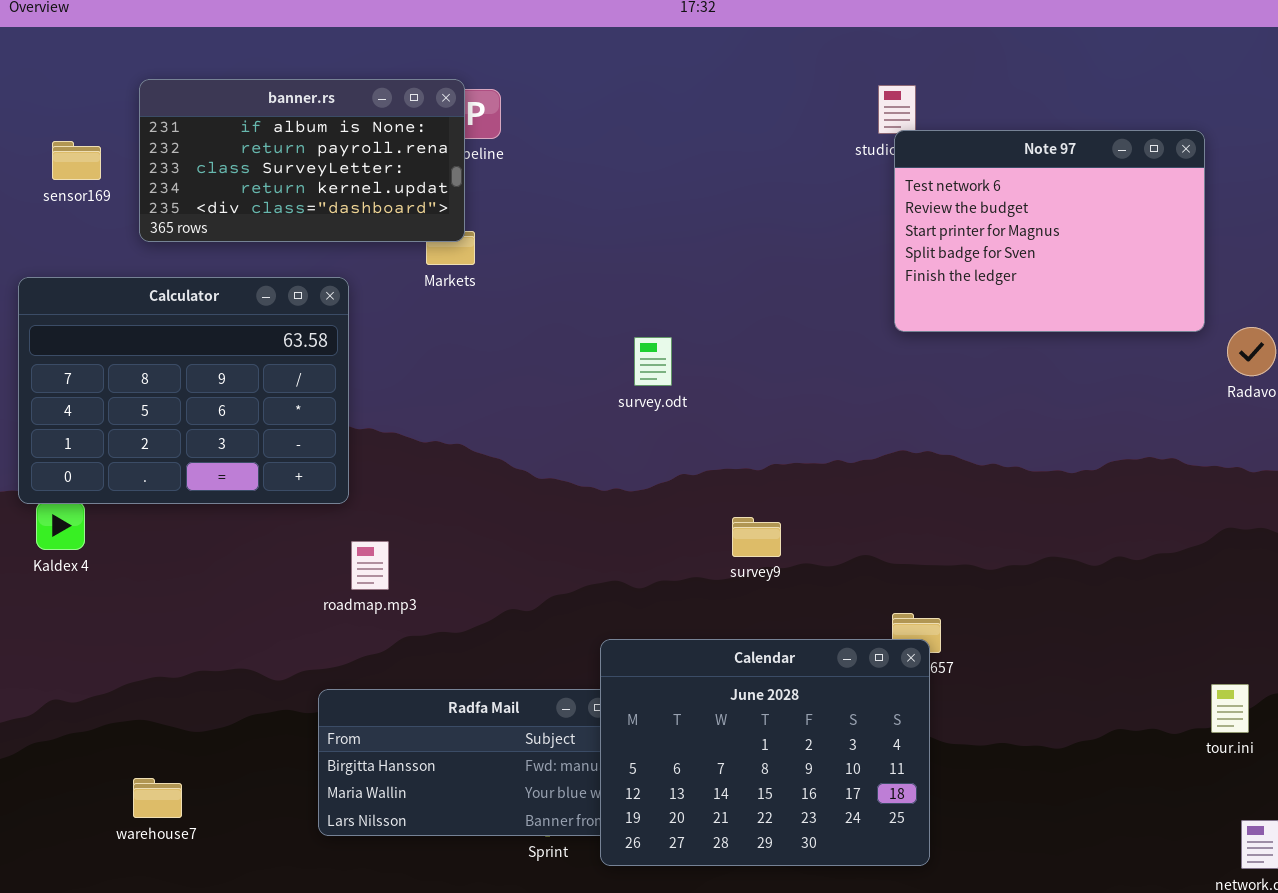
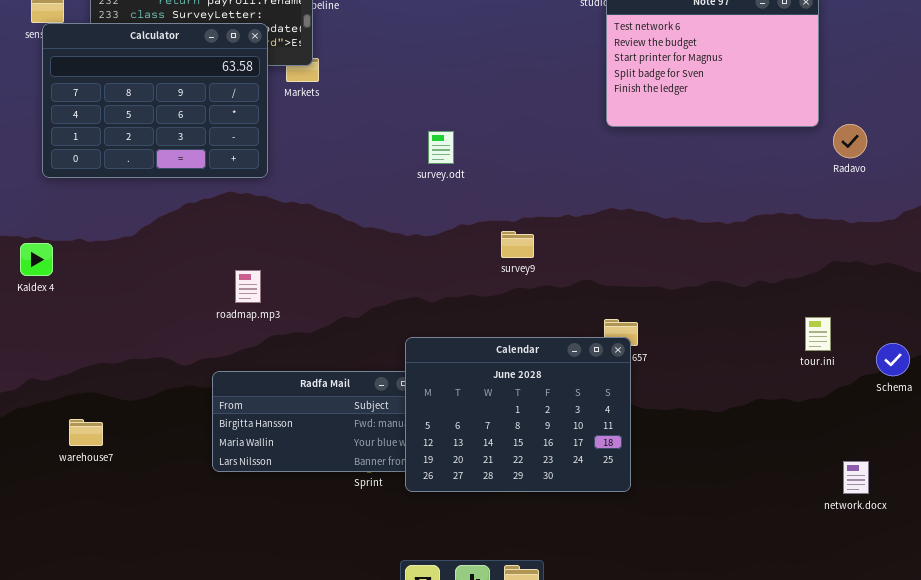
Calculator: [18,277,349,504] -> [42,23,268,178], moved
survey9: [732,517,781,557] -> [501,231,534,258], moved
tour.ini: [1211,684,1249,733] -> [805,317,831,351], moved
warehouse7: [133,778,182,818] -> [69,419,103,446], moved

